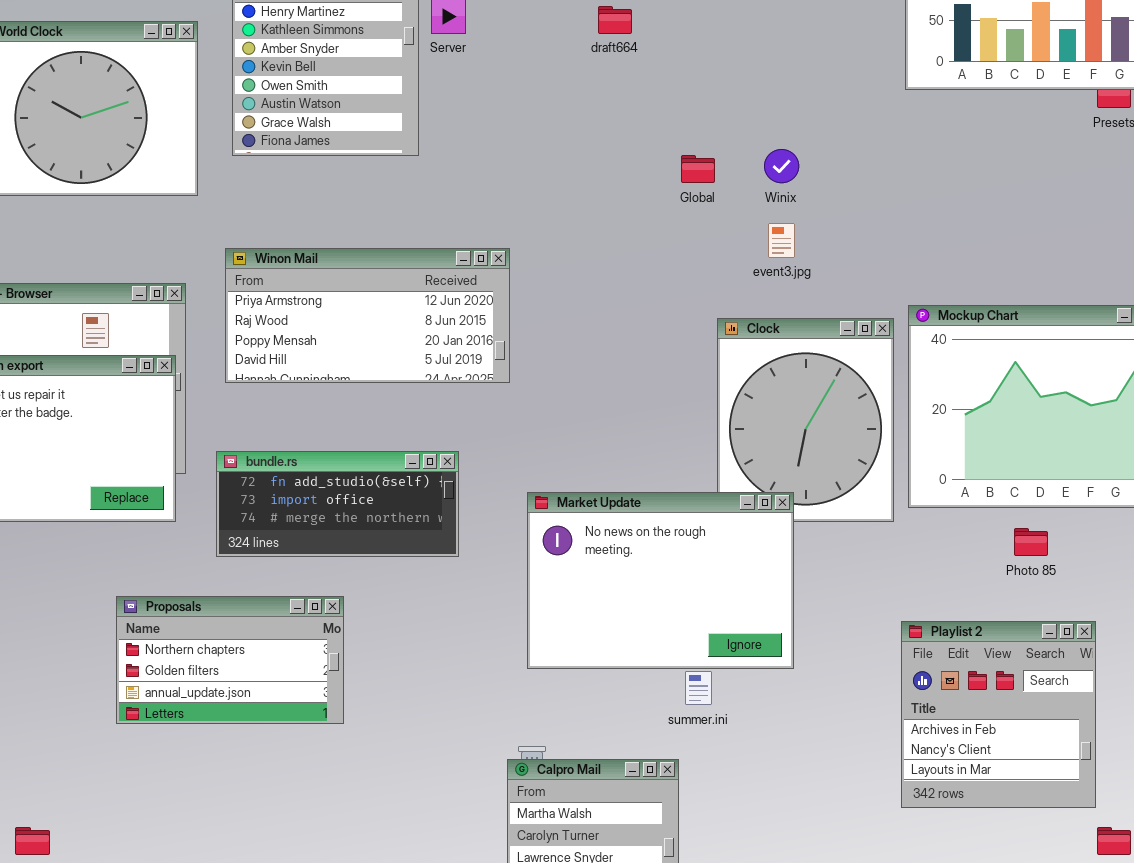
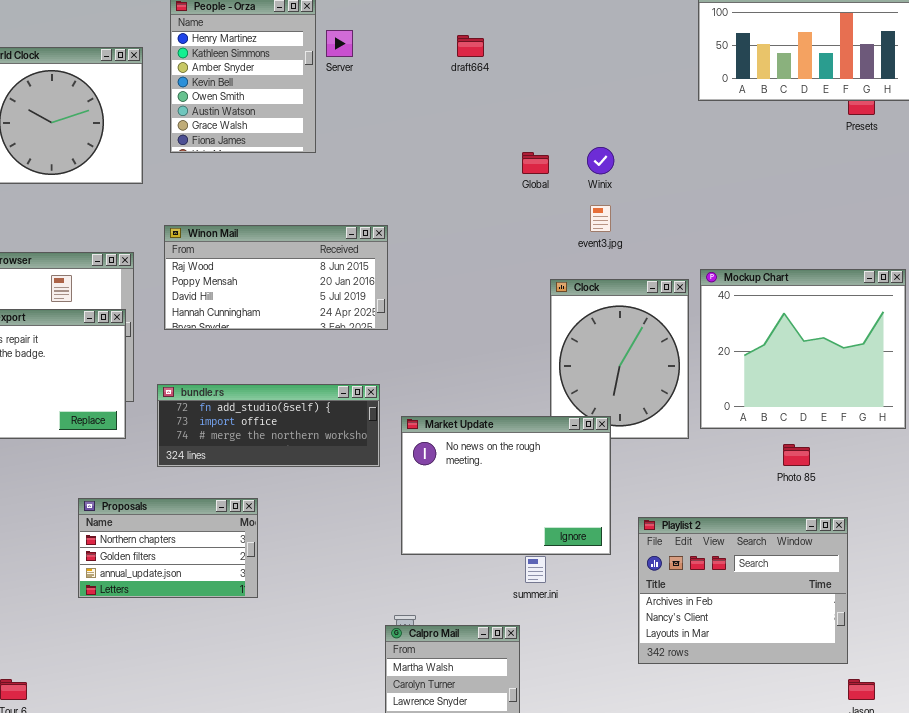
Winon Mail: [225,248,510,383] -> [164,225,388,330], scrolled down 1 row
bundle.rs: [216,451,459,557] -> [157,384,380,467], resized
Playlist 2: [901,621,1096,808] -> [638,517,848,664], resized

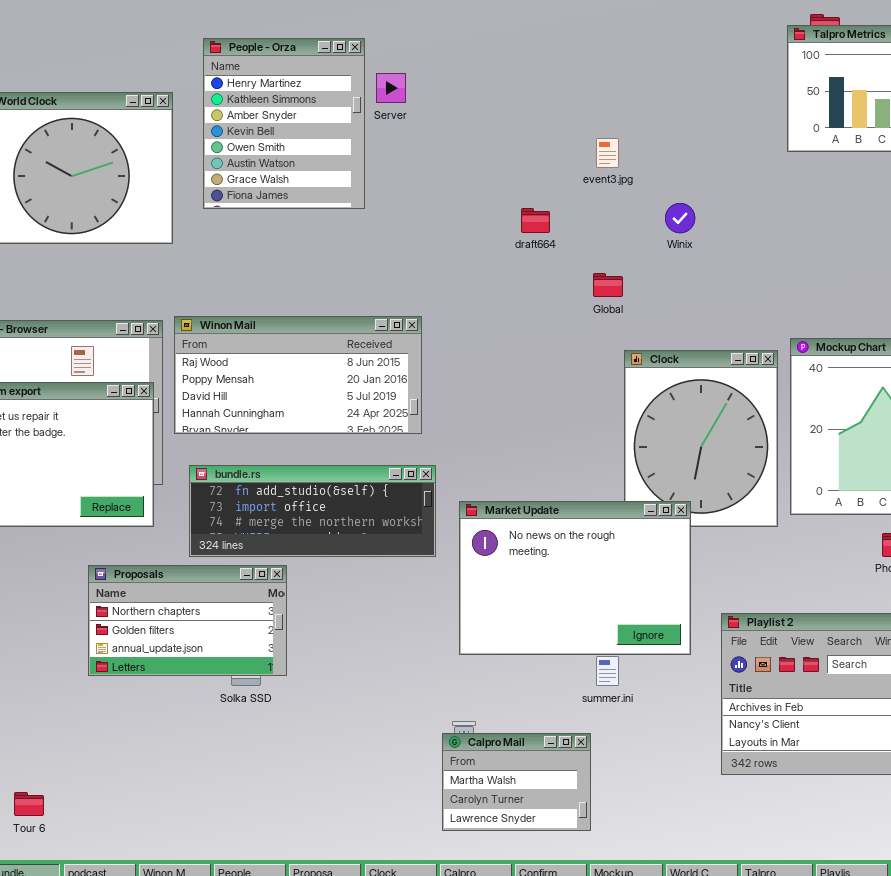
draft664: [457,35,484,57] -> [521,208,550,233], moved
Global: [522,152,549,174] -> [593,273,623,297], moved
event3.jpg: [590,205,611,232] -> [596,138,619,168], moved
Winon Mail: [164,225,388,330] -> [174,316,422,434], moved
Proposals: [78,498,258,598] -> [88,565,287,676], moved

